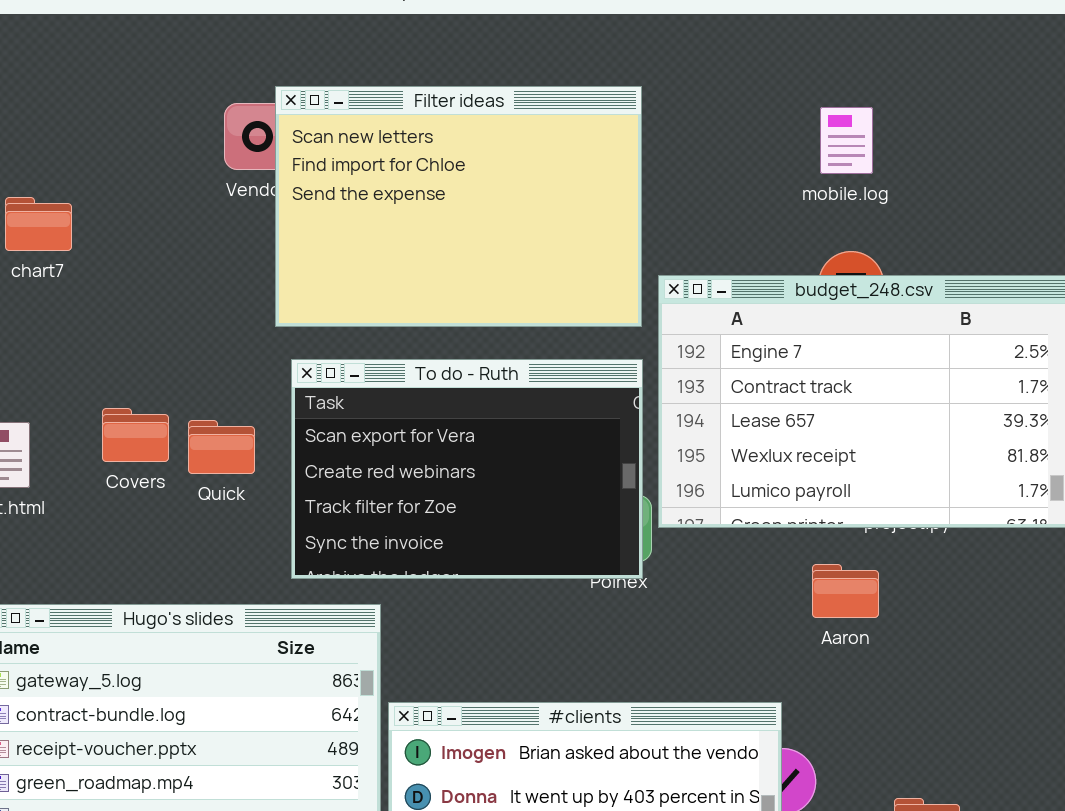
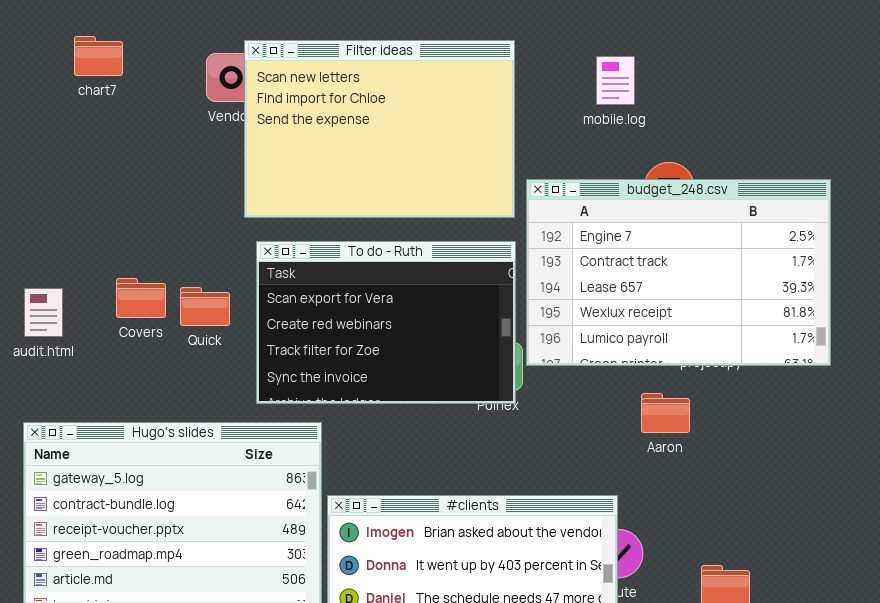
mobile.log: [820,107,873,174] -> [596,56,635,105], moved
chart7: [5,197,72,251] -> [74,36,123,76], moved

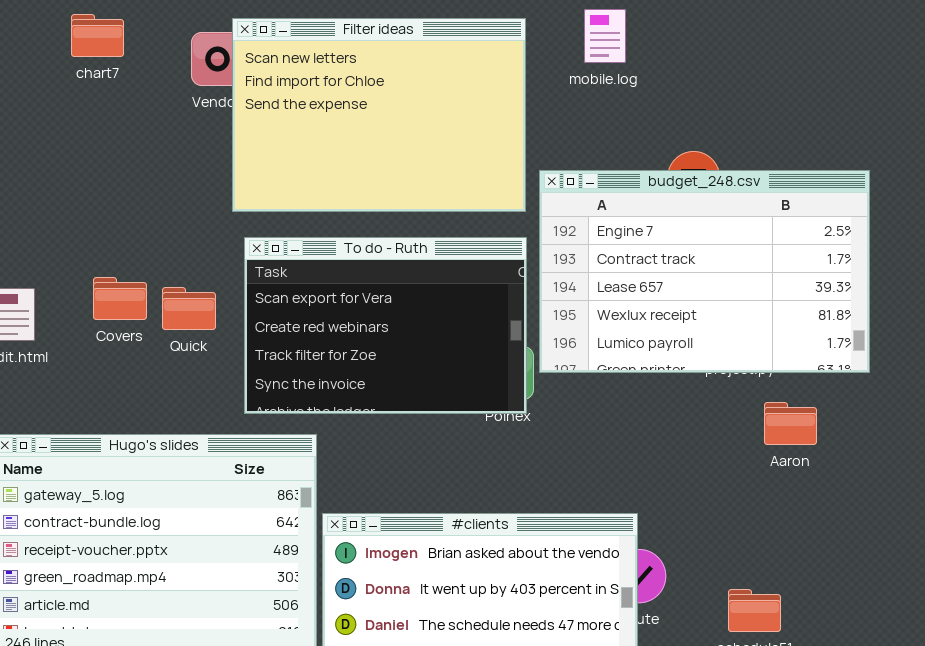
chart7: [74,36,123,76] -> [71,14,124,57], moved
mobile.log: [596,56,635,105] -> [584,9,626,63], moved
Aaron: [641,393,690,433] -> [764,402,817,445], moved

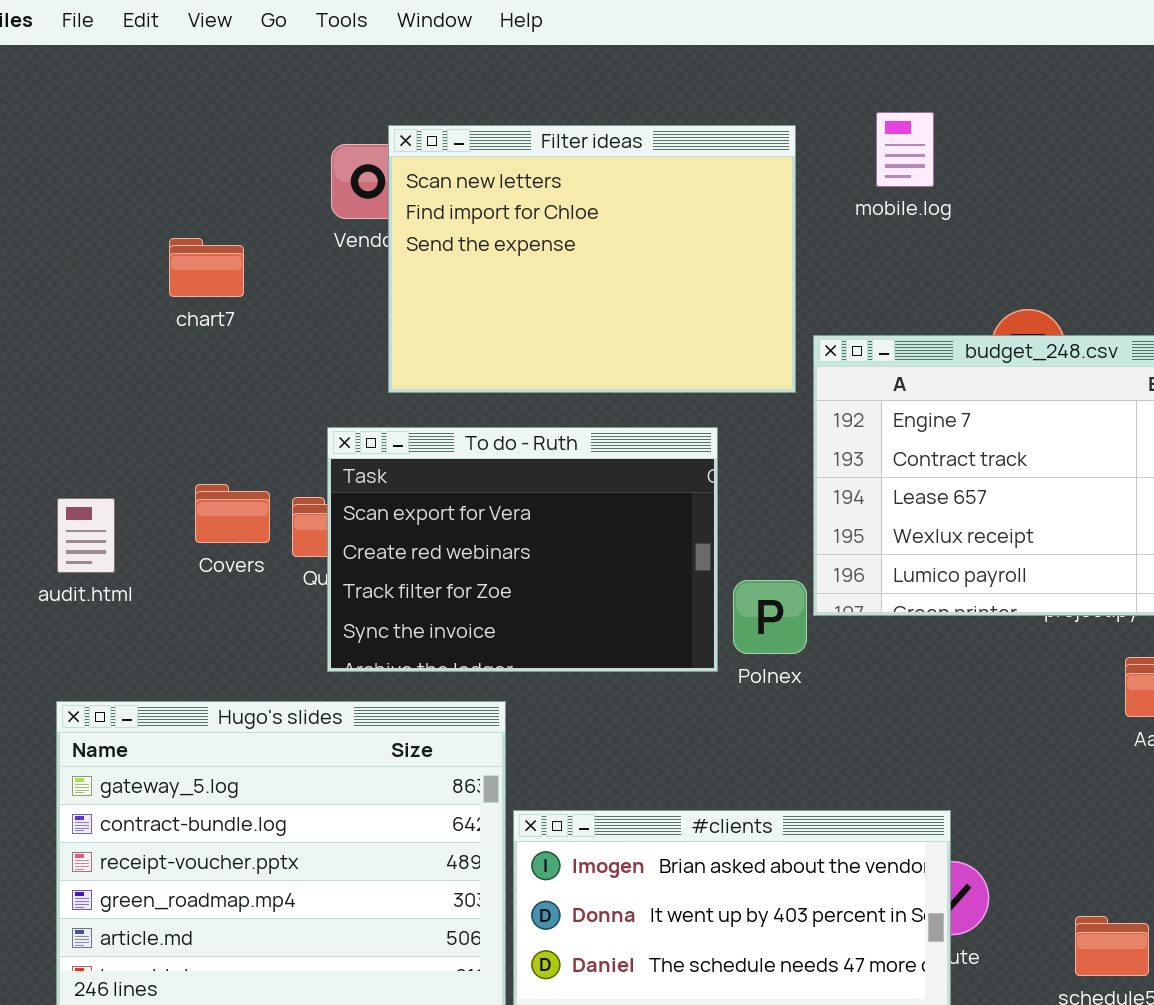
chart7: [71,14,124,57] -> [169,238,244,297], moved
To do - Ruth: [244,237,527,414] -> [327,427,718,672], moved

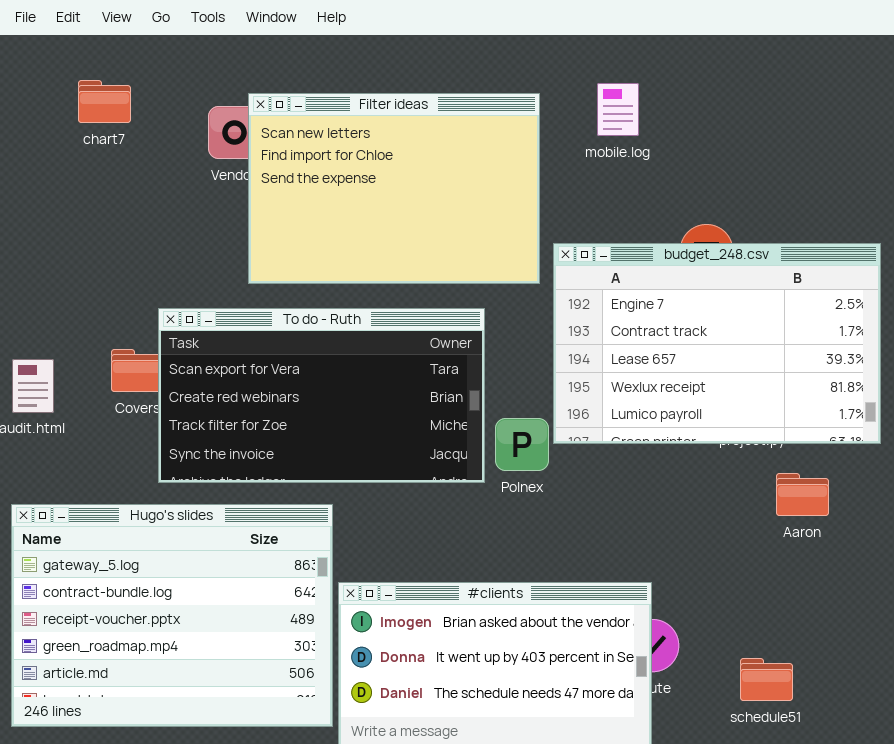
chart7: [169,238,244,297] -> [78,80,131,123], moved
To do - Ruth: [327,427,718,672] -> [158,308,485,483], resized

